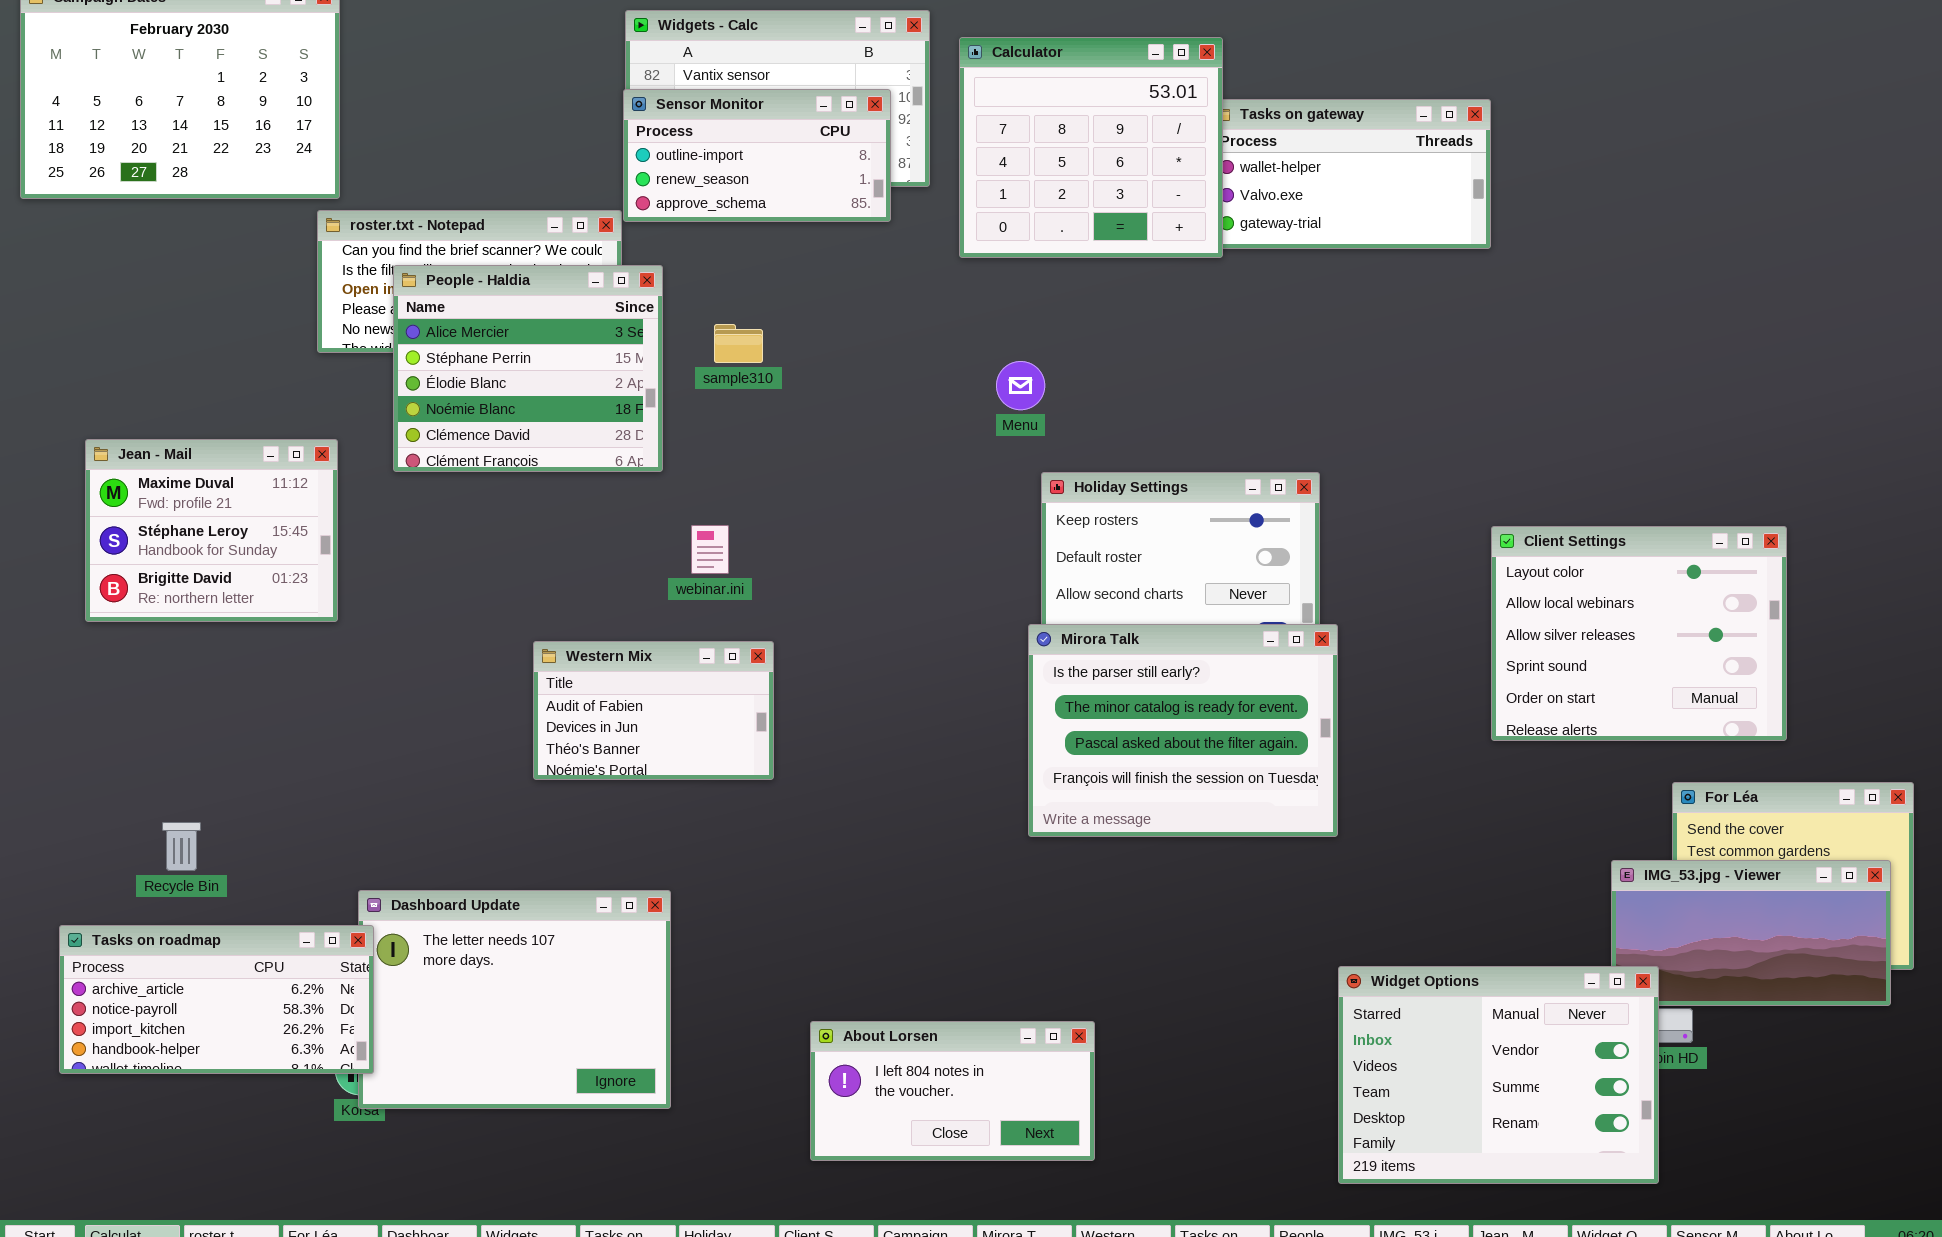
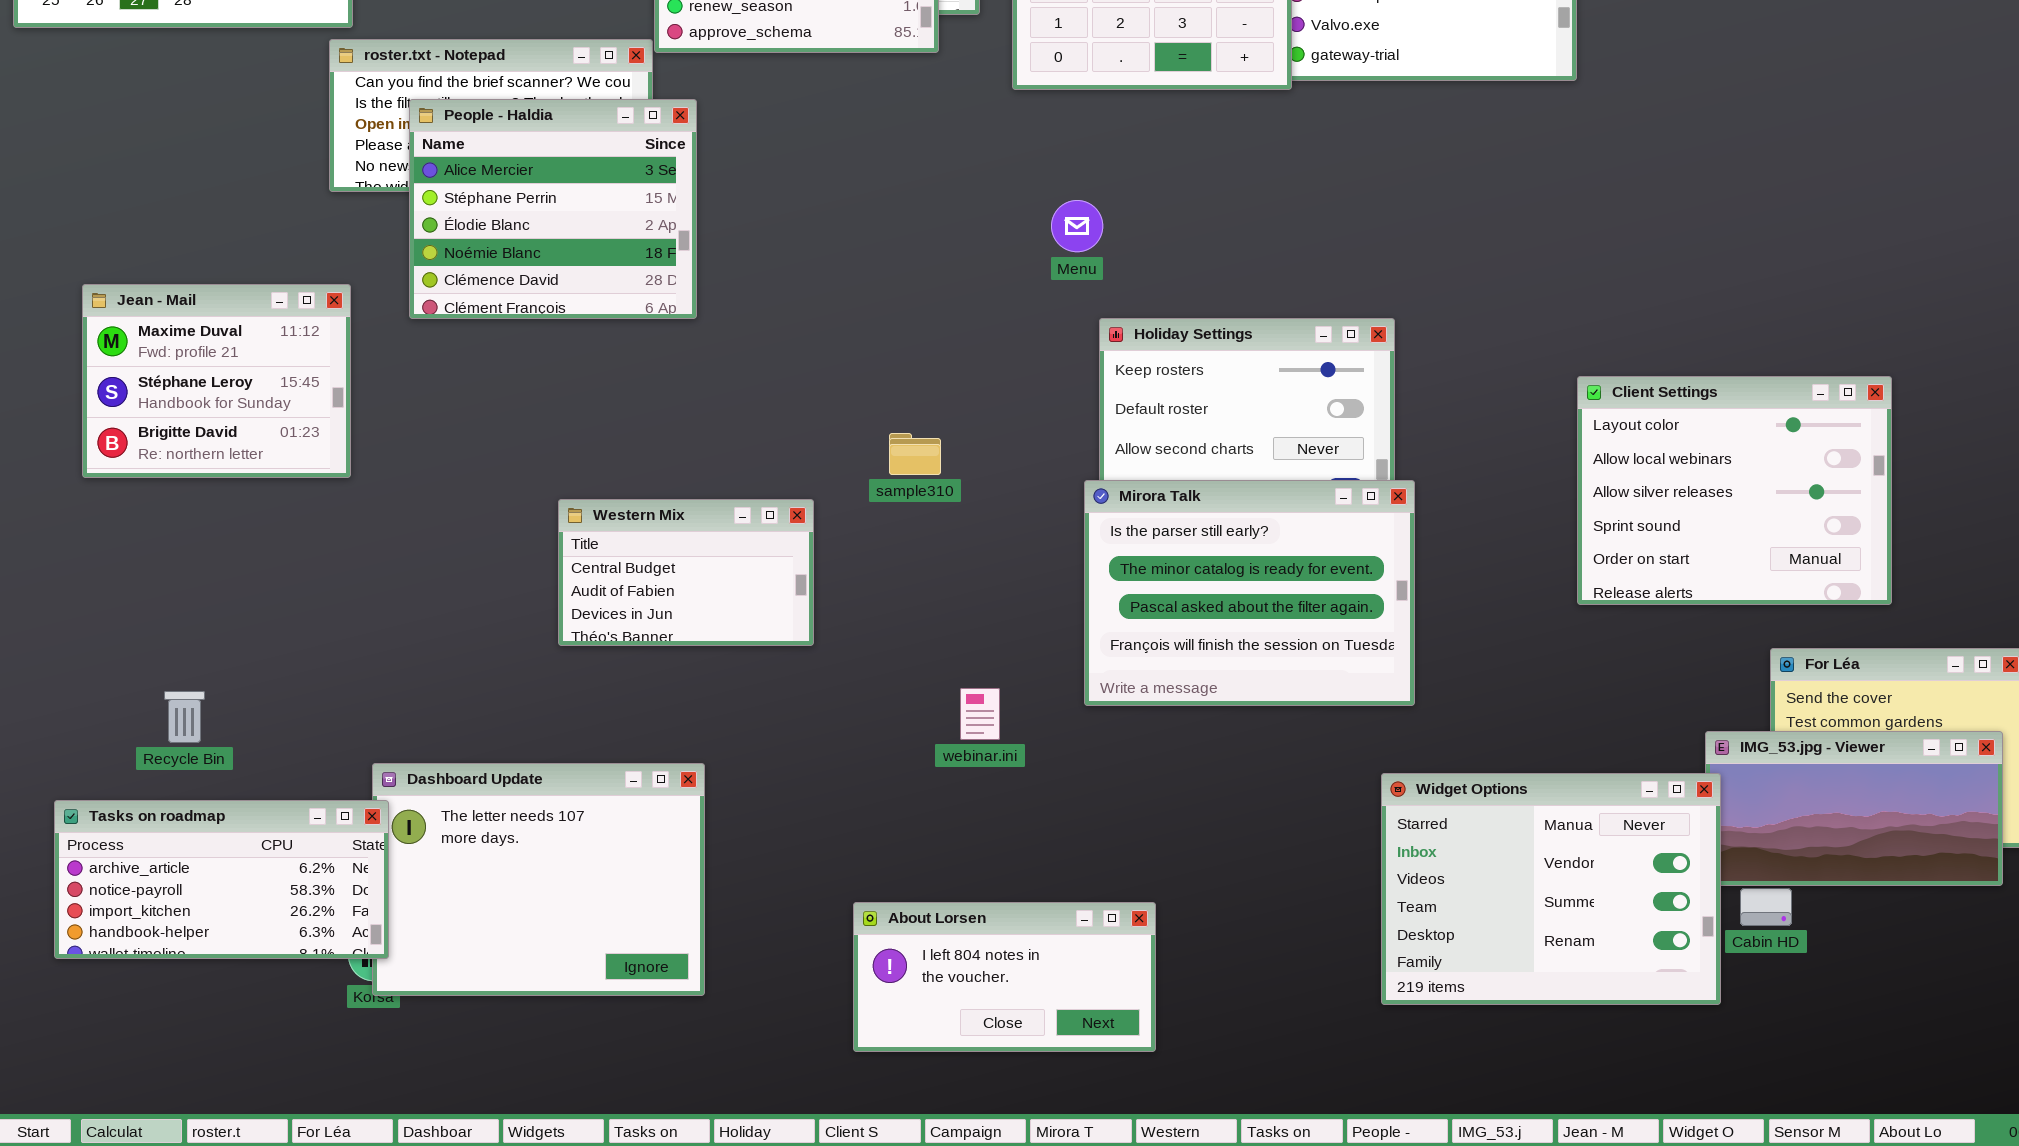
sample310: [714,324,763,363] -> [889,433,941,475], moved
webinar.ini: [691,525,729,574] -> [960,688,1000,740], moved
Western Mix: [533,641,774,780] -> [558,499,814,646], scrolled up 1 row
Widget Options: [1338,966,1659,1184] -> [1381,773,1721,1005], moved

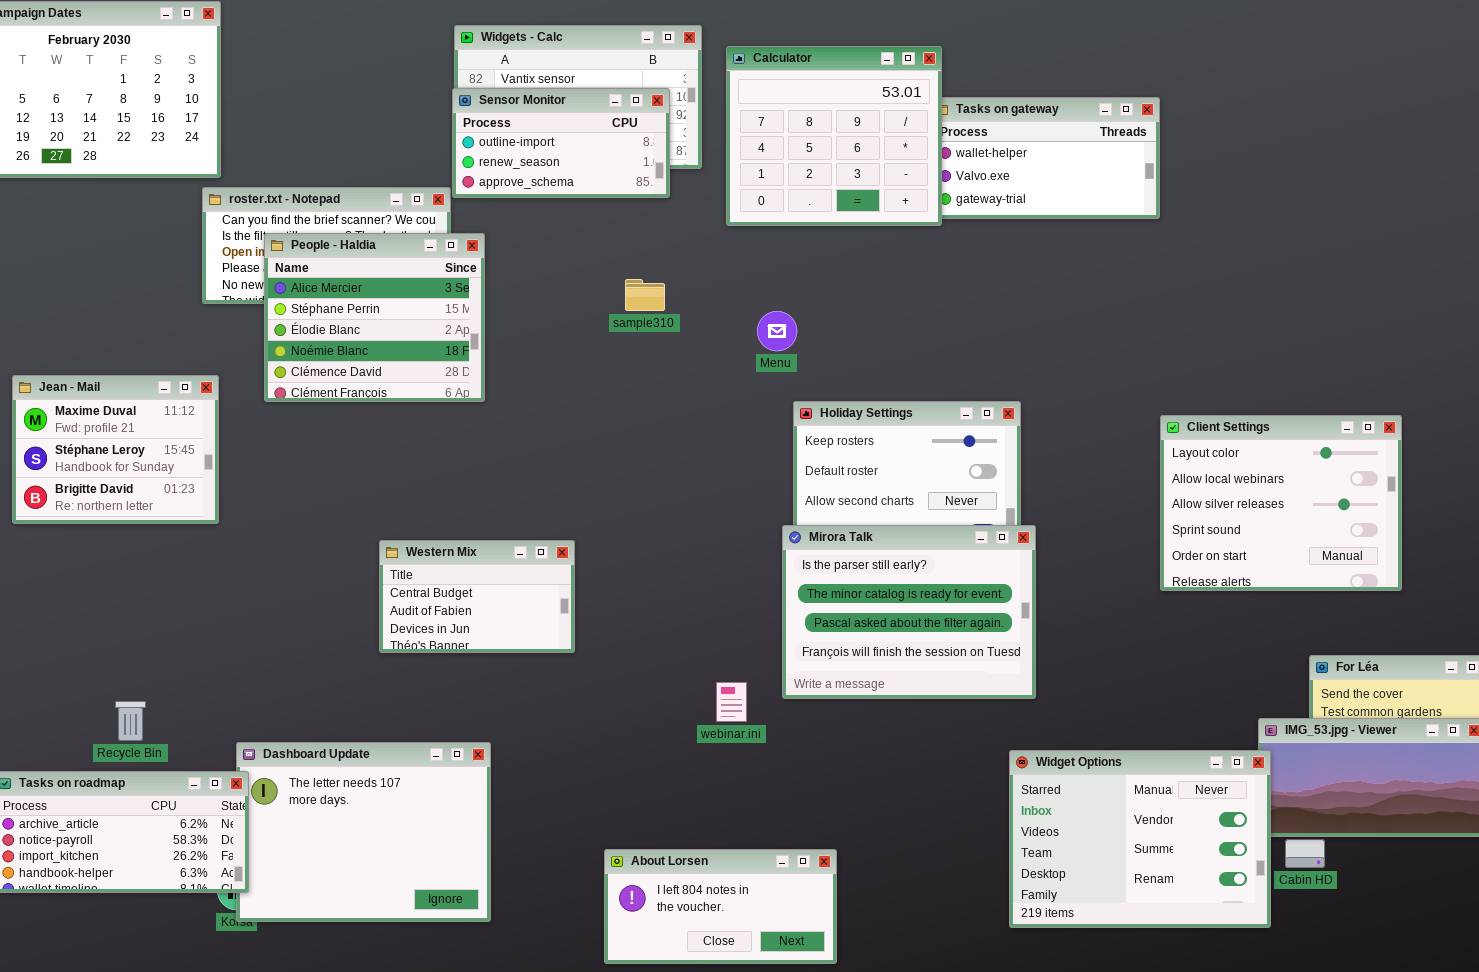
Client Settings: [1577,376,1892,605] -> [1160,415,1402,591], moved
sample310: [889,433,941,475] -> [625,279,665,311], moved
webinar.ini: [960,688,1000,740] -> [716,682,747,722], moved
Recycle Bin: [164,691,205,743] -> [115,701,146,741], moved

